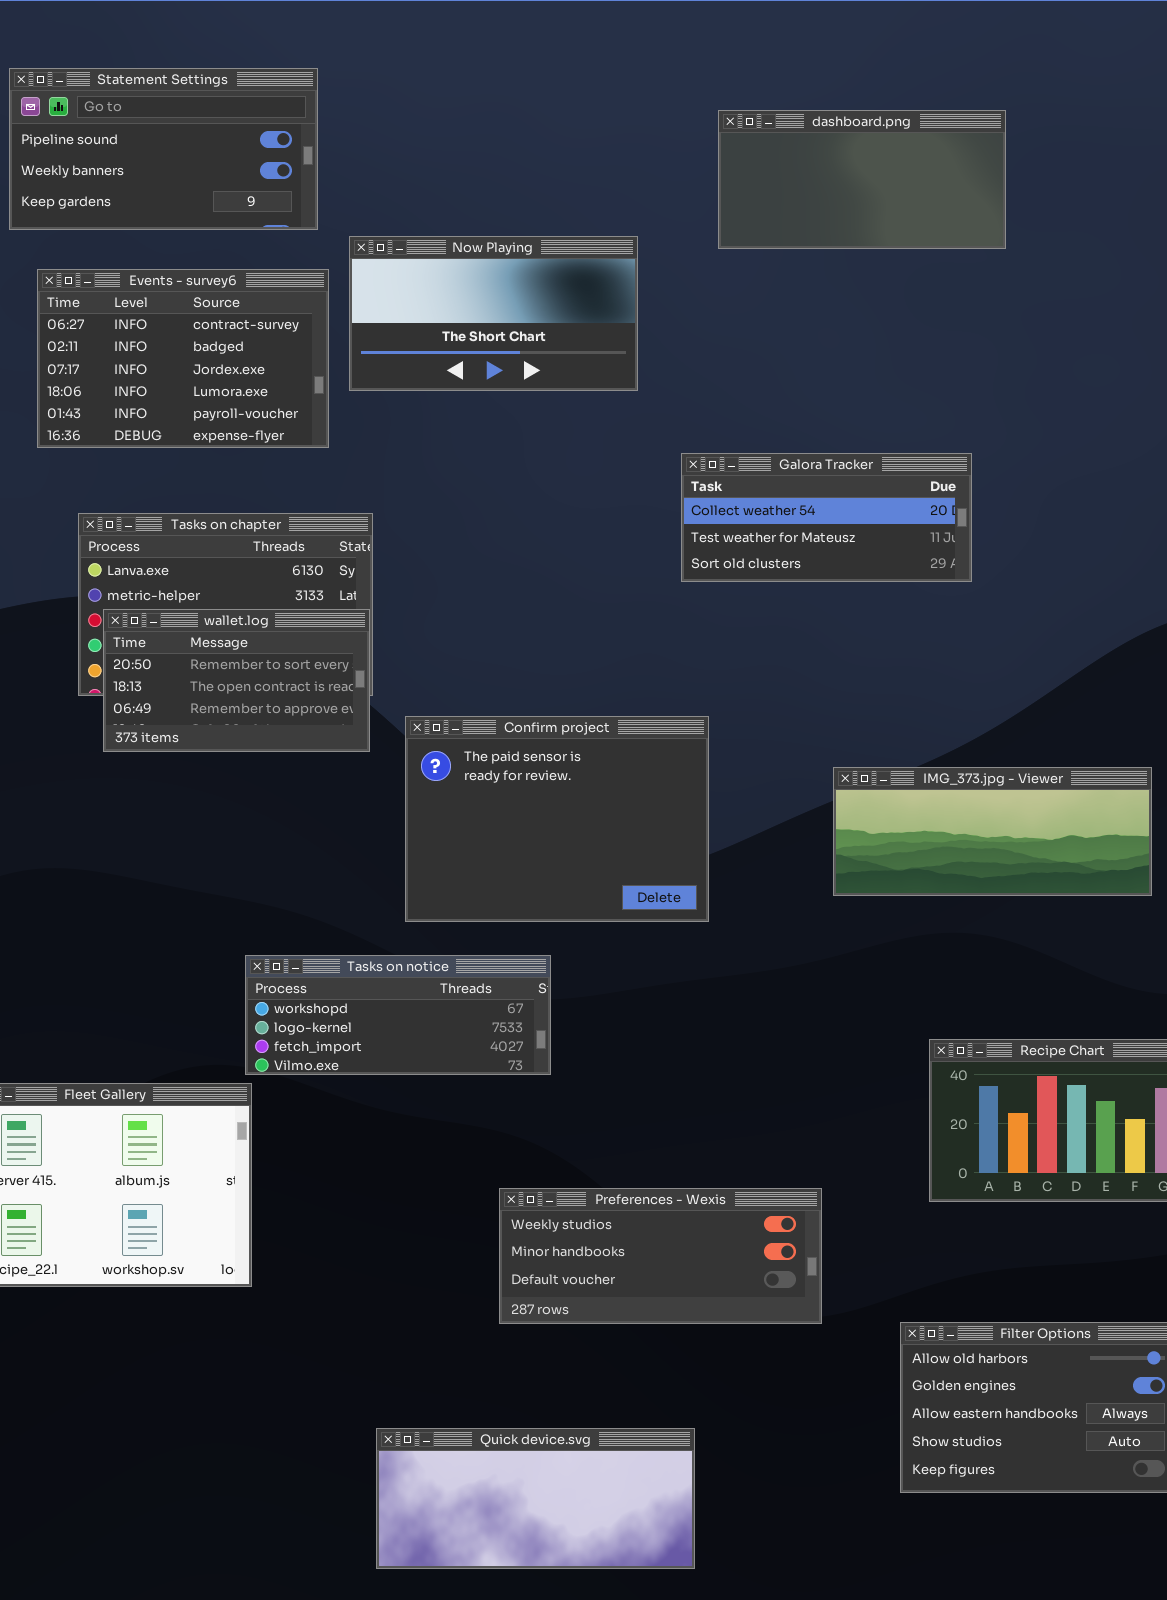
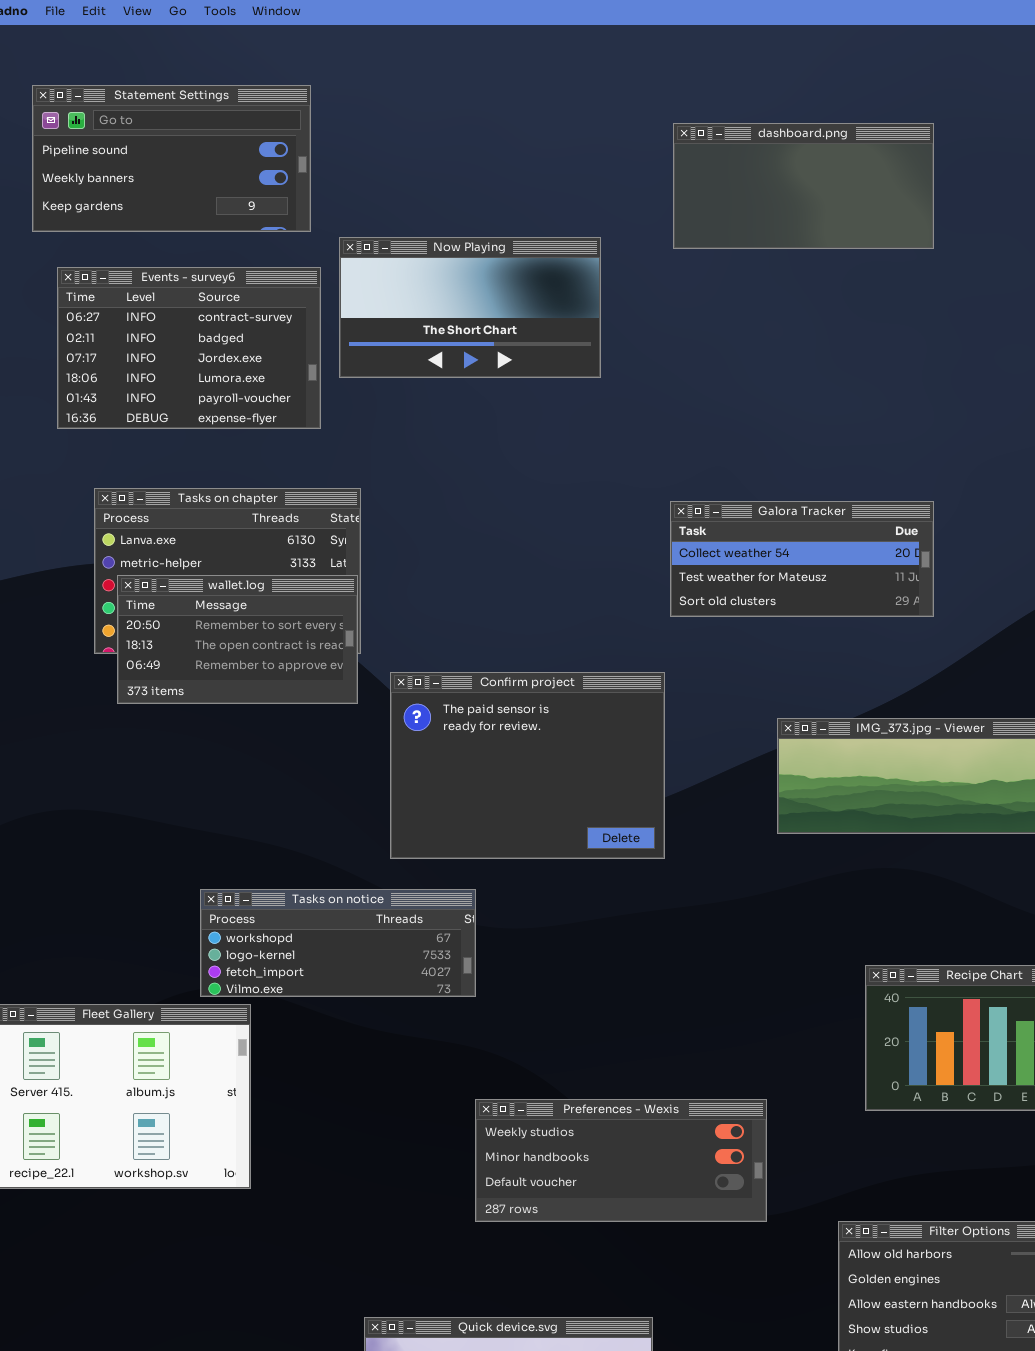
Galora Tracker: [681,453,972,582] -> [670,501,934,617], moved
Tasks on notice: [245,955,551,1075] -> [200,889,476,997], moved

